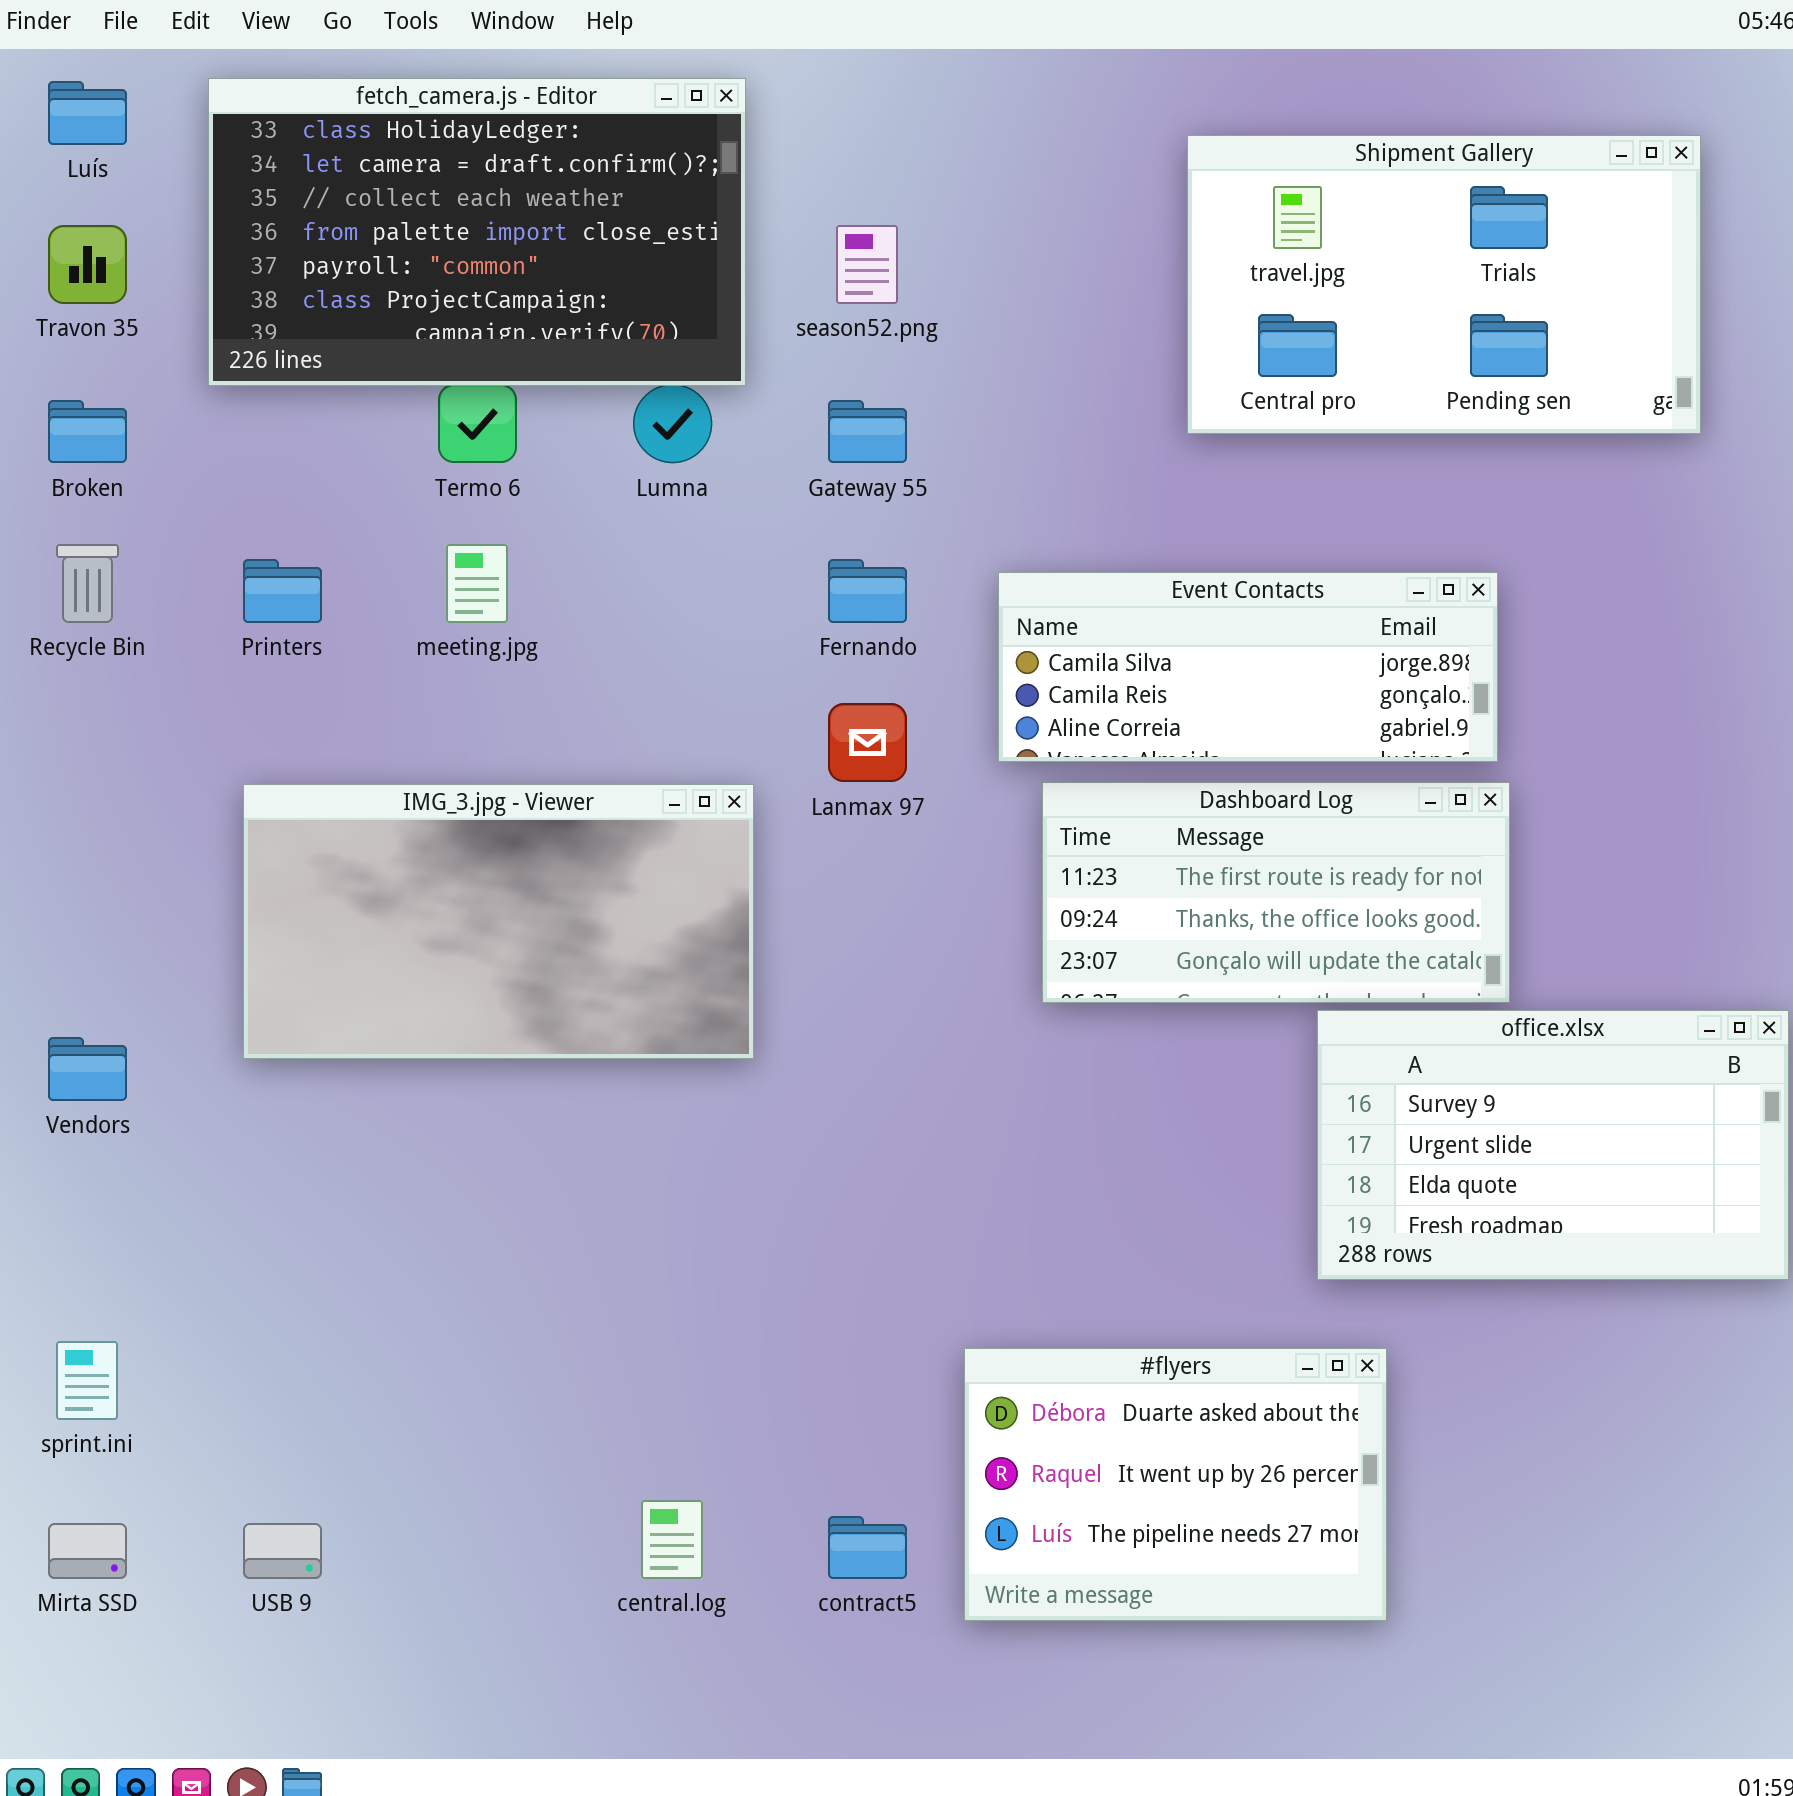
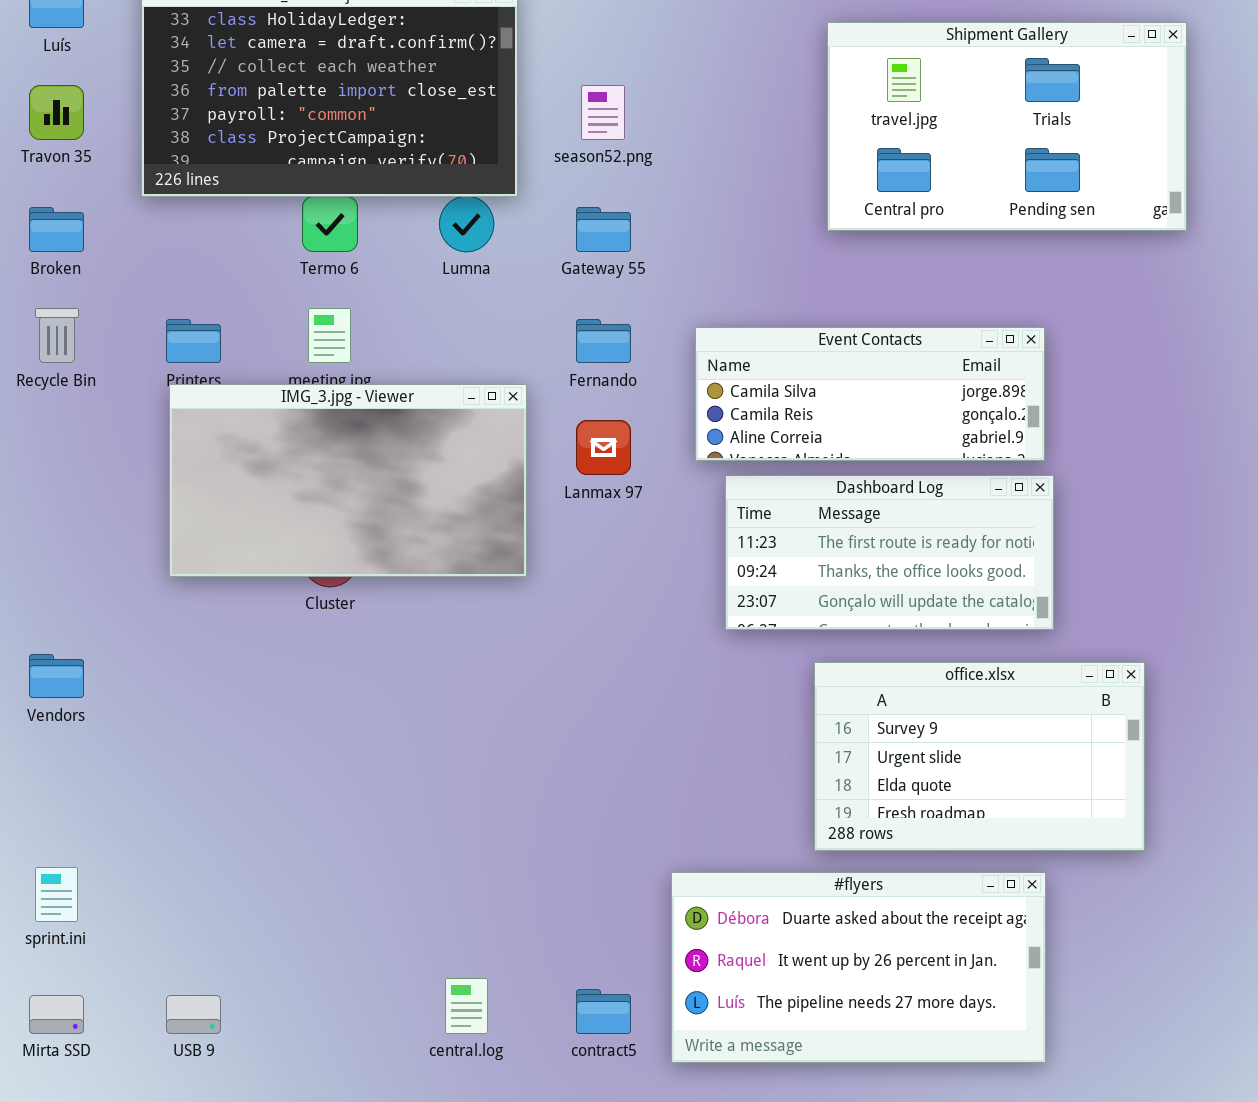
IMG_3.jpg - Viewer: [243,784,754,1059] -> [169,384,527,577], moved
office.xlsx: [1317,1010,1789,1280] -> [814,662,1145,851], moved
#flyers: [964,1348,1387,1621] -> [671,872,1046,1063], resized

